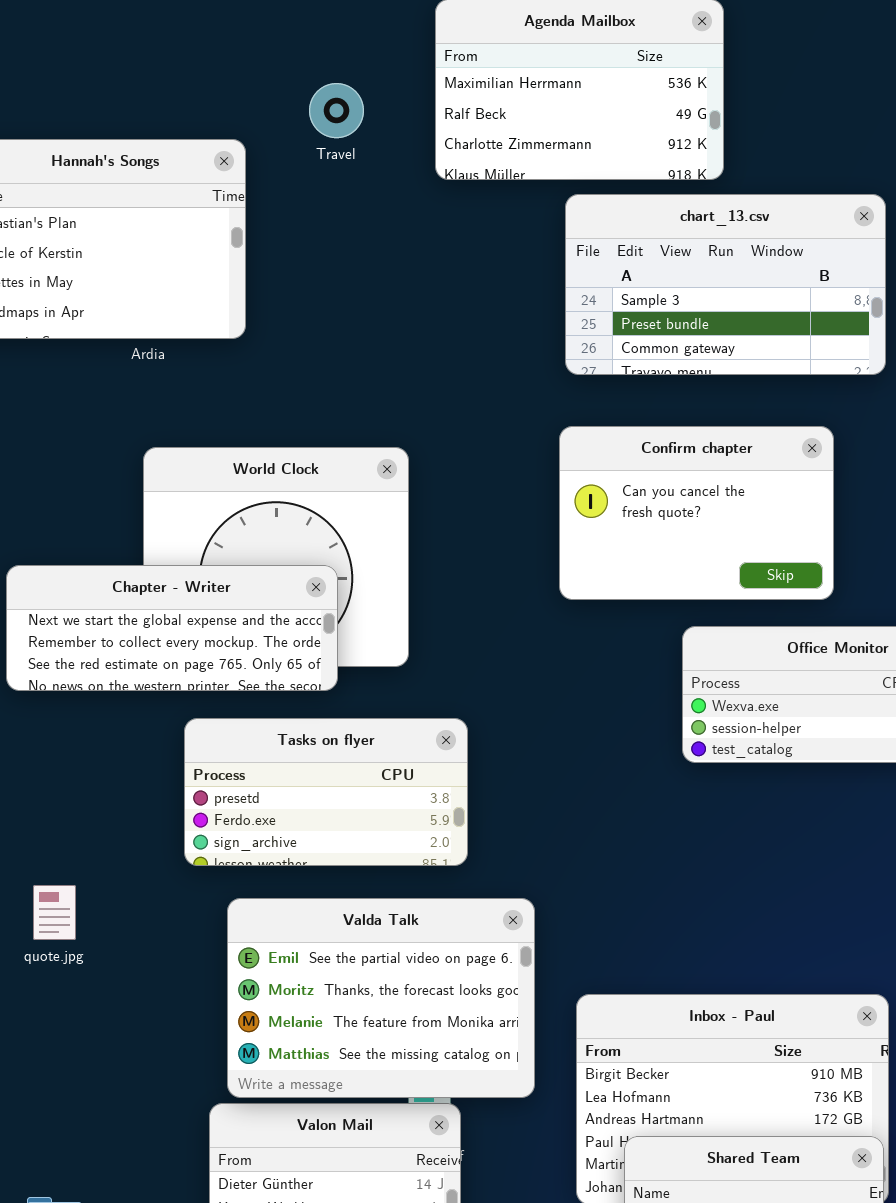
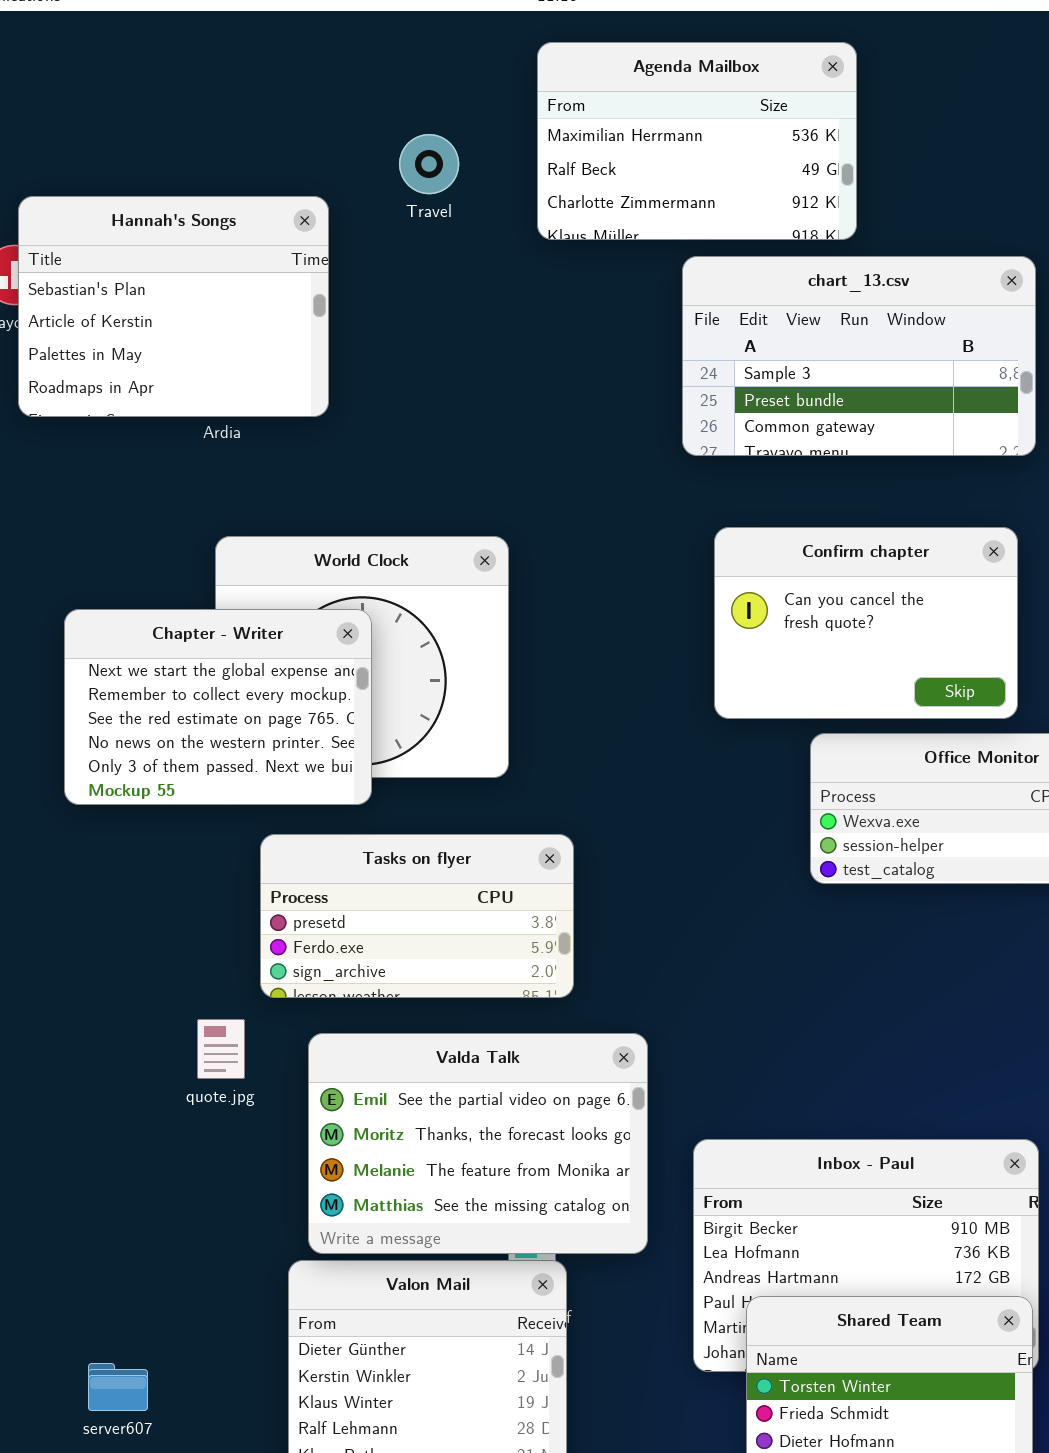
Confirm chapter: [559,426,834,600] -> [714,527,1018,719], moved
Chapter - Writer: [6,565,338,691] -> [64,609,372,805], resized
quote.jpg: [33,885,76,940] -> [197,1019,245,1079], moved

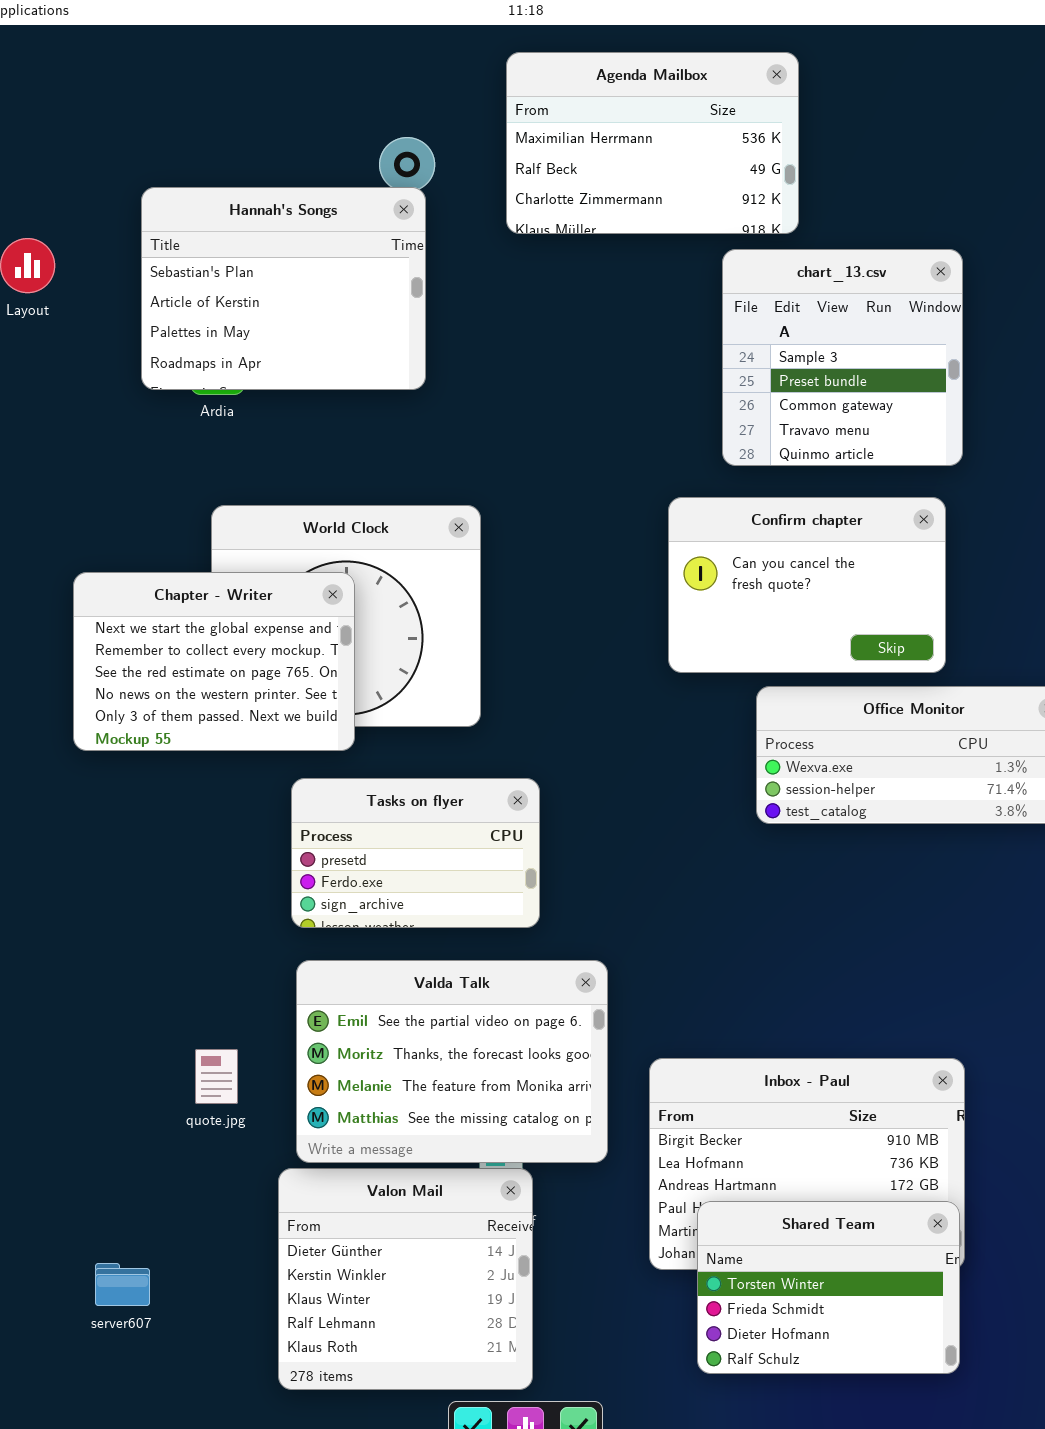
Hannah's Songs: [18,196,329,417] -> [141,187,426,390], moved
chart_13.csv: [682,256,1036,456] -> [722,249,963,466], resized
Tasks on flyer: [260,834,574,998] -> [291,778,540,928], resized
quote.jpg: [197,1019,245,1079] -> [195,1049,238,1104], moved

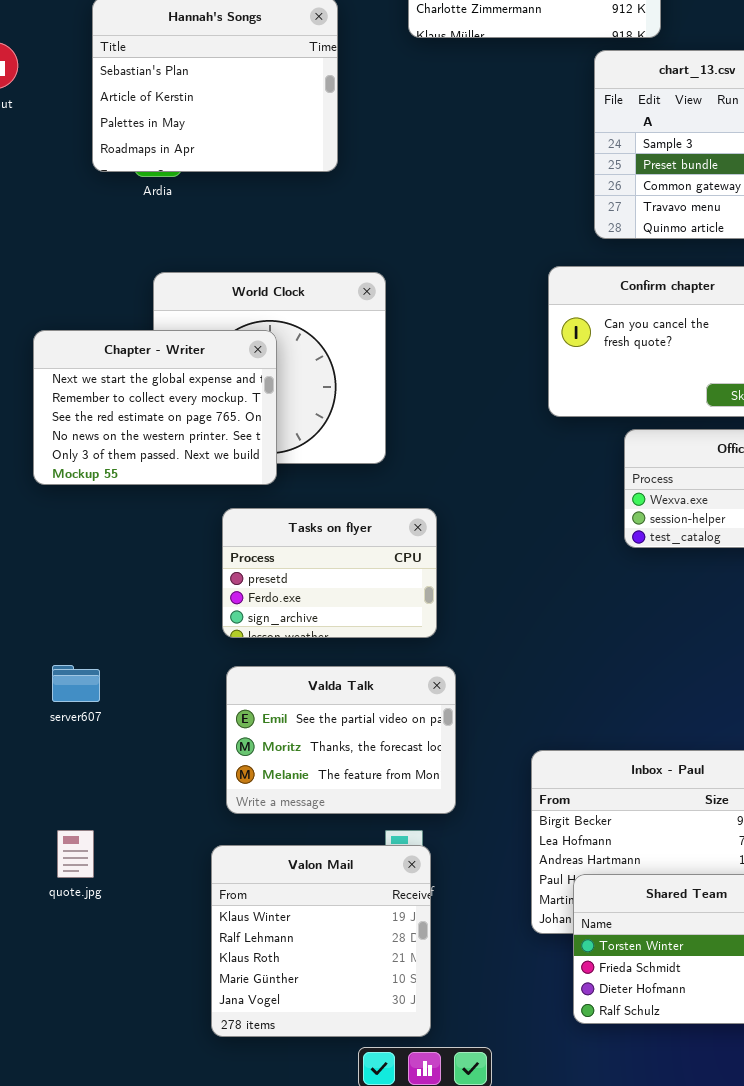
Valda Talk: [296,960,608,1163] -> [226,666,456,814], resized
quote.jpg: [195,1049,238,1104] -> [57,830,94,878], moved
Valon Mail: [278,1168,533,1390] -> [211,845,431,1037], scrolled down 2 rows
server607: [95,1263,150,1306] -> [52,665,100,702], moved

